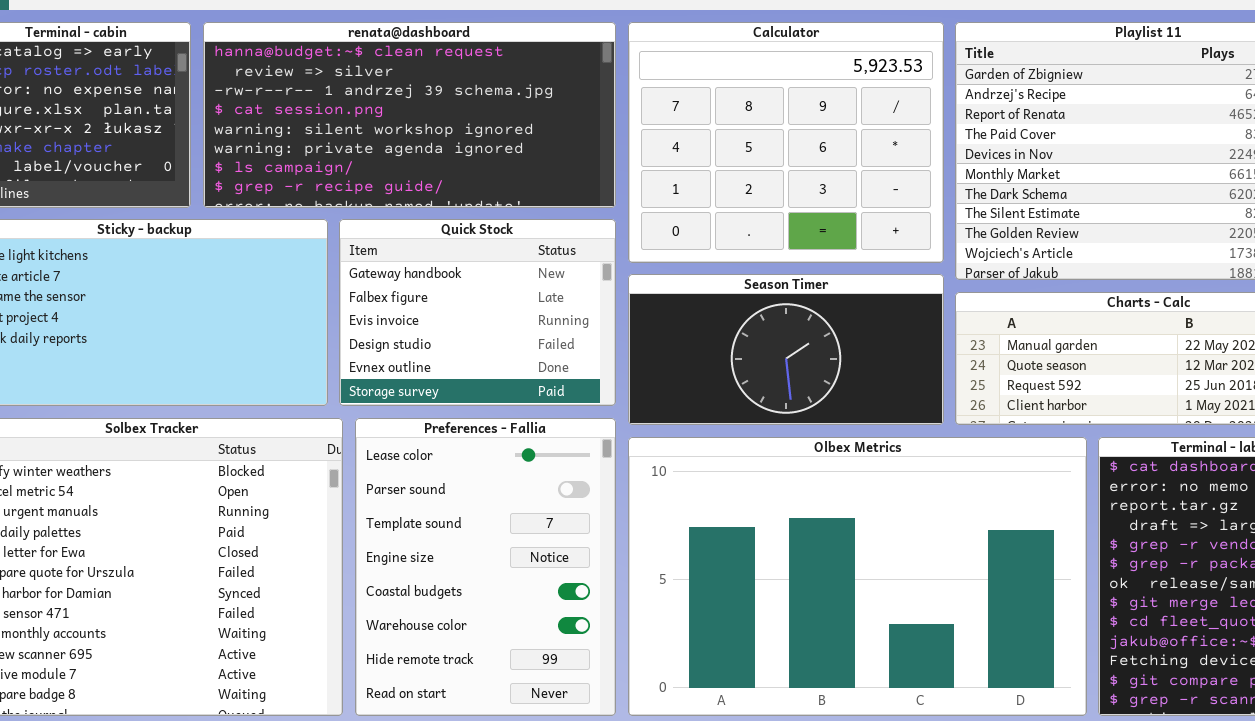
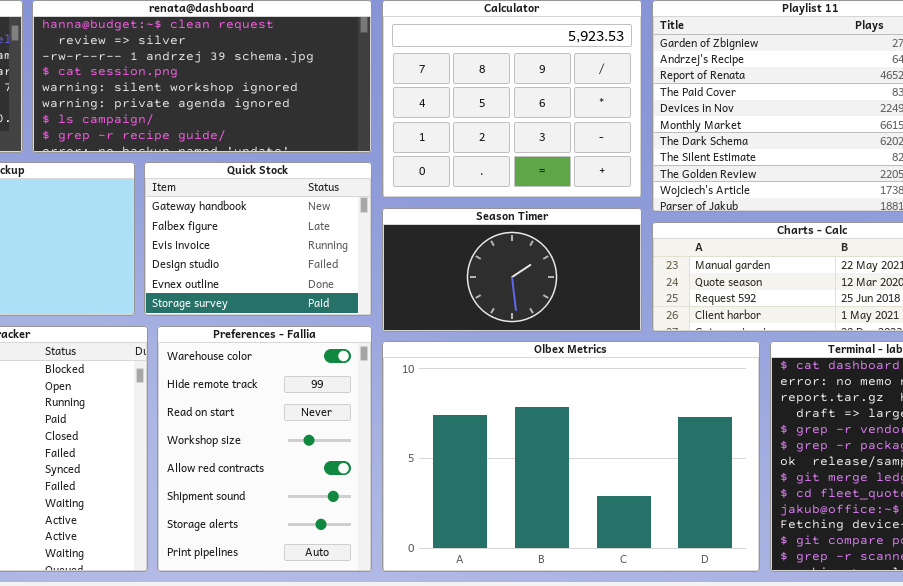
Preferences - Fallia: [355,418,616,716] -> [157,326,372,572], scrolled down 5 rows

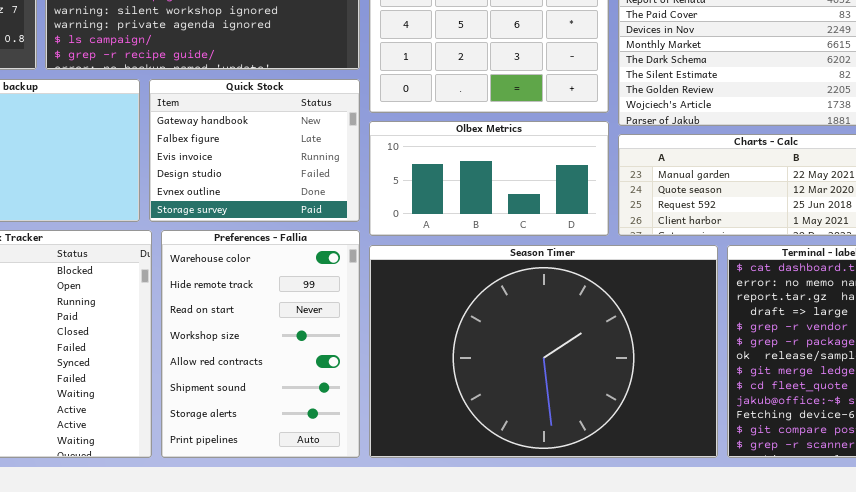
Season Timer: [382,208,642,332] -> [369,245,718,458], moved, resized
Olbex Metrics: [382,341,760,572] -> [369,121,609,236], moved, resized

